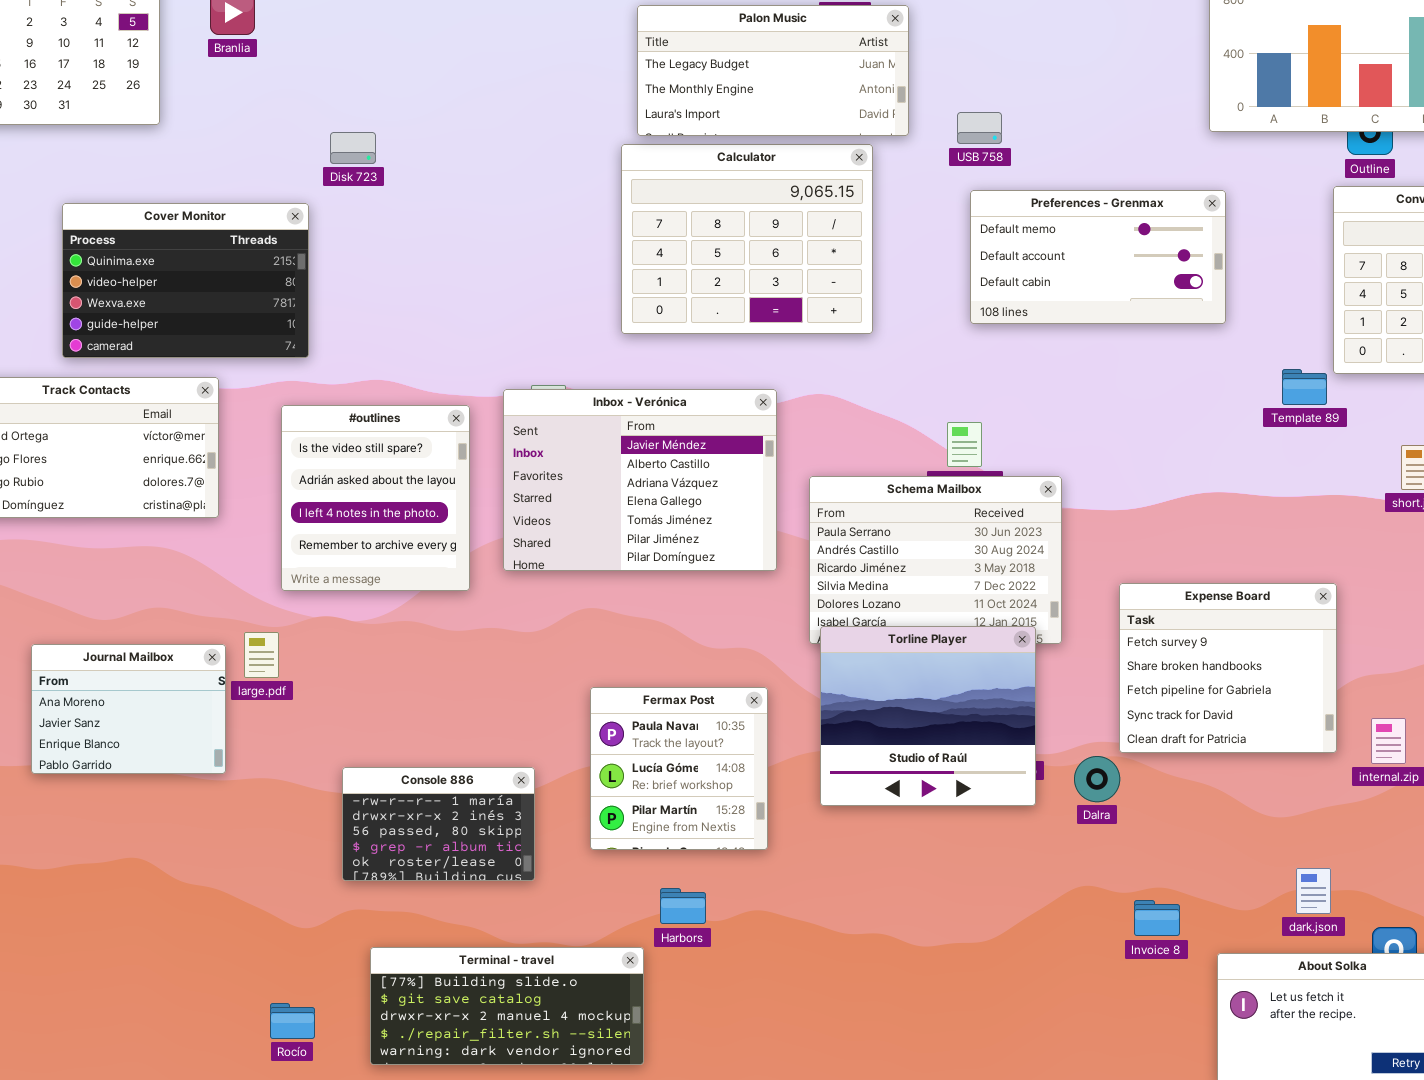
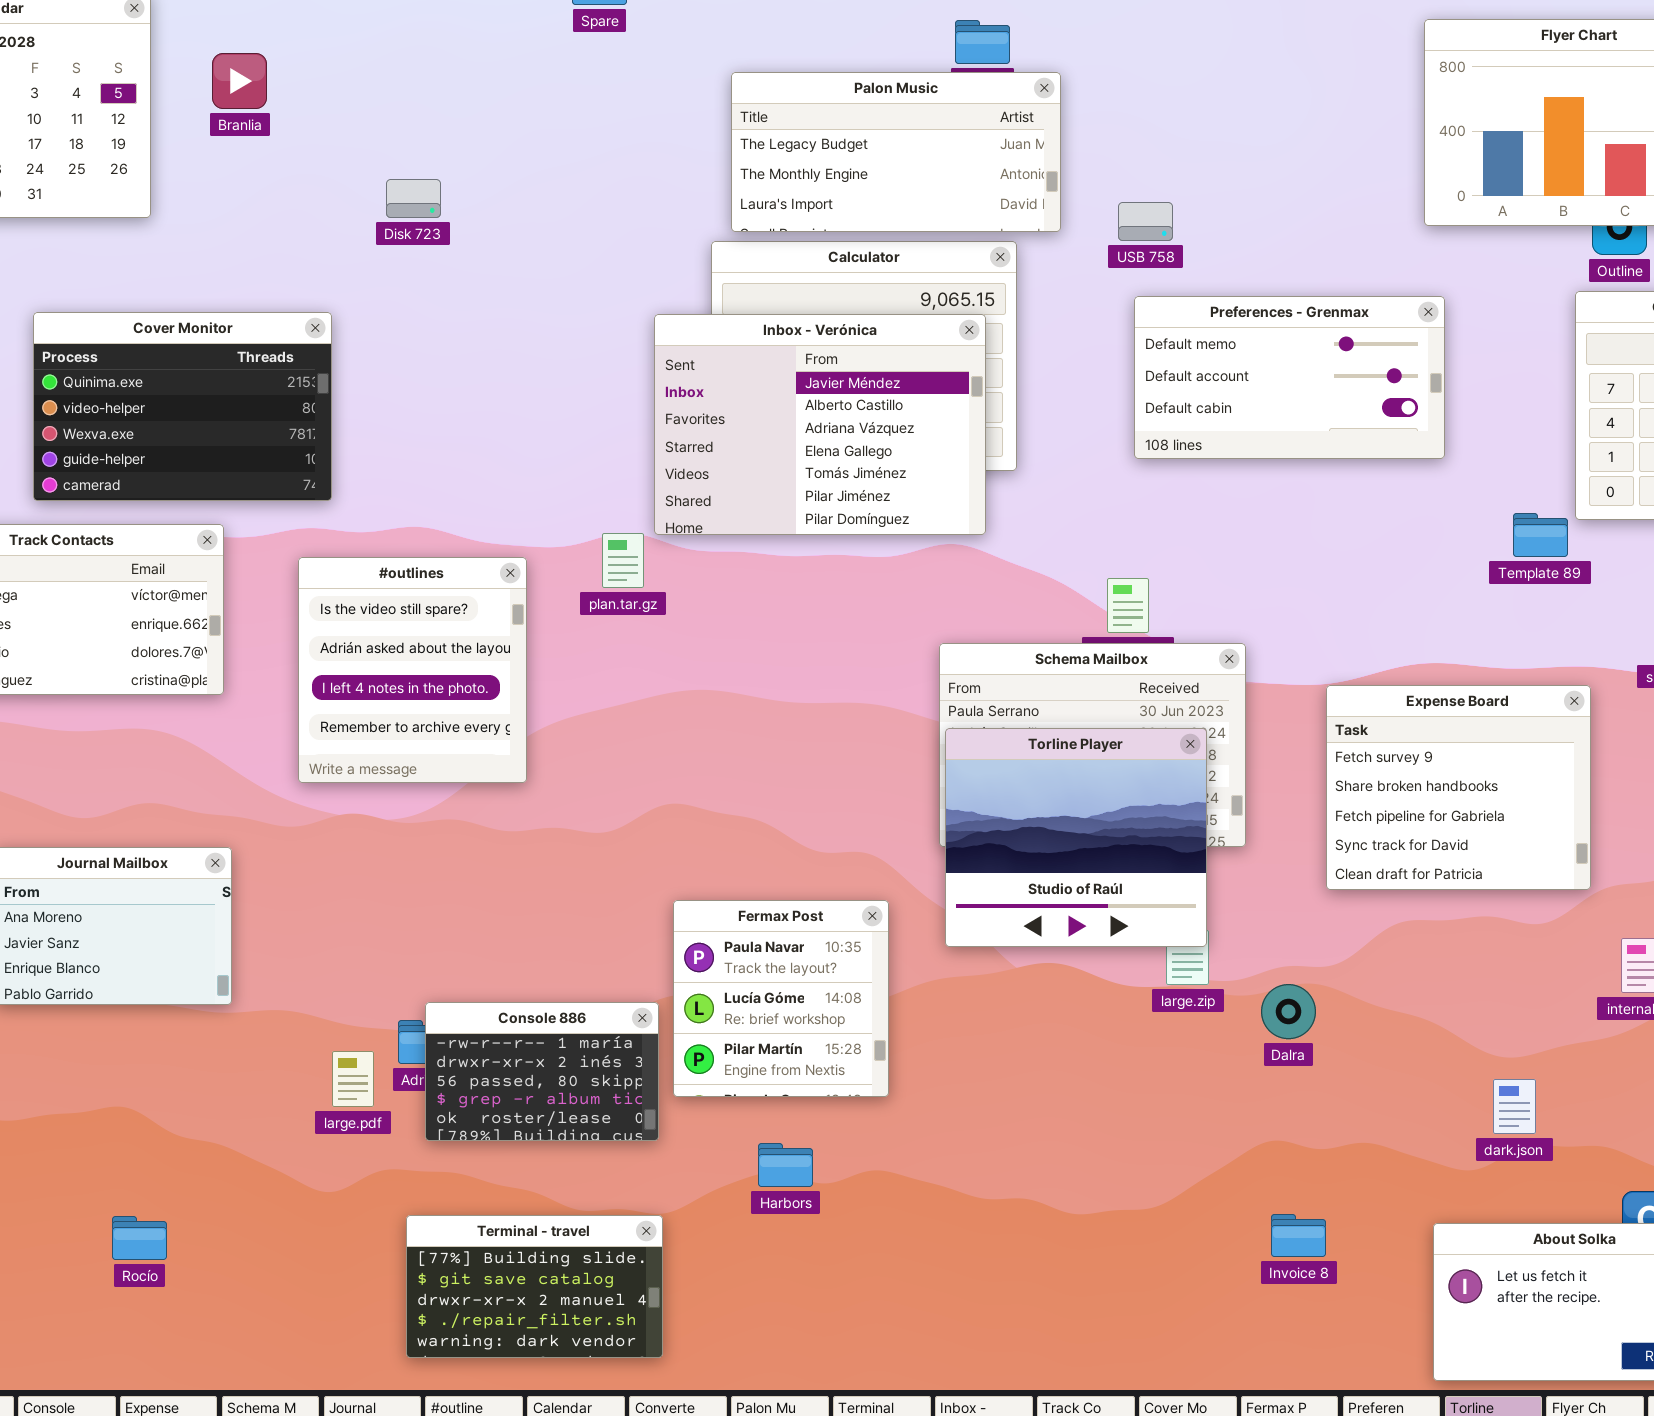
Disk 723: [330,132,376,164] -> [386,179,441,218], moved
Inbox - Verónica: [503,389,777,571] -> [654,314,986,535], moved
Expense Board: [1119,583,1337,753] -> [1326,685,1591,890], moved
Torline Player: [820,626,1036,806] -> [945,728,1207,947], moved
large.pdf: [244,632,279,678] -> [332,1051,374,1107], moved
Console 886: [342,767,535,881] -> [425,1002,659,1141], moved
dark.json: [1296,868,1331,914] -> [1493,1079,1536,1134], moved
Invoice 8: [1134,900,1180,936] -> [1271,1214,1326,1257], moved
Terminal - travel: [370,947,644,1065] -> [406,1215,663,1358], resized
Rocío: [270,1003,315,1039] -> [112,1216,167,1260], moved

